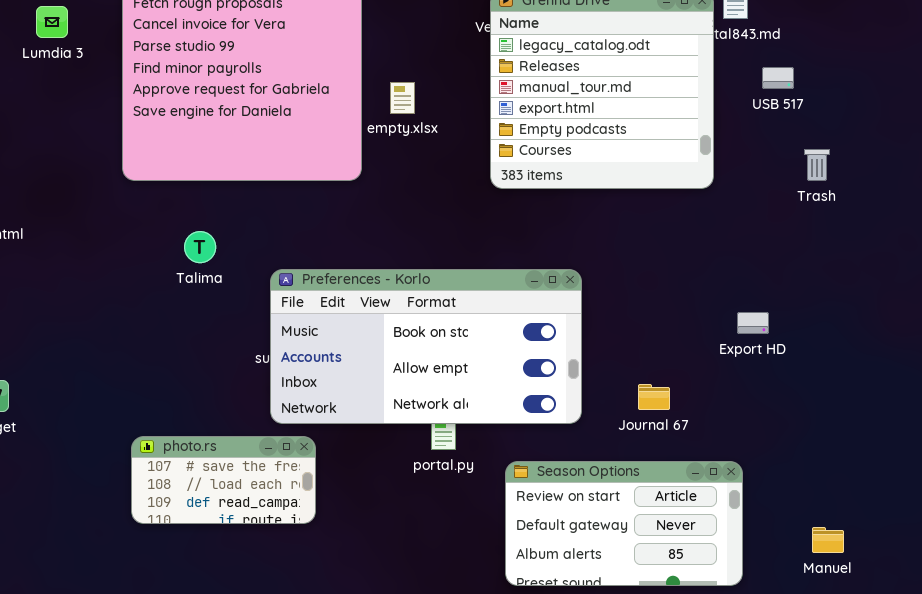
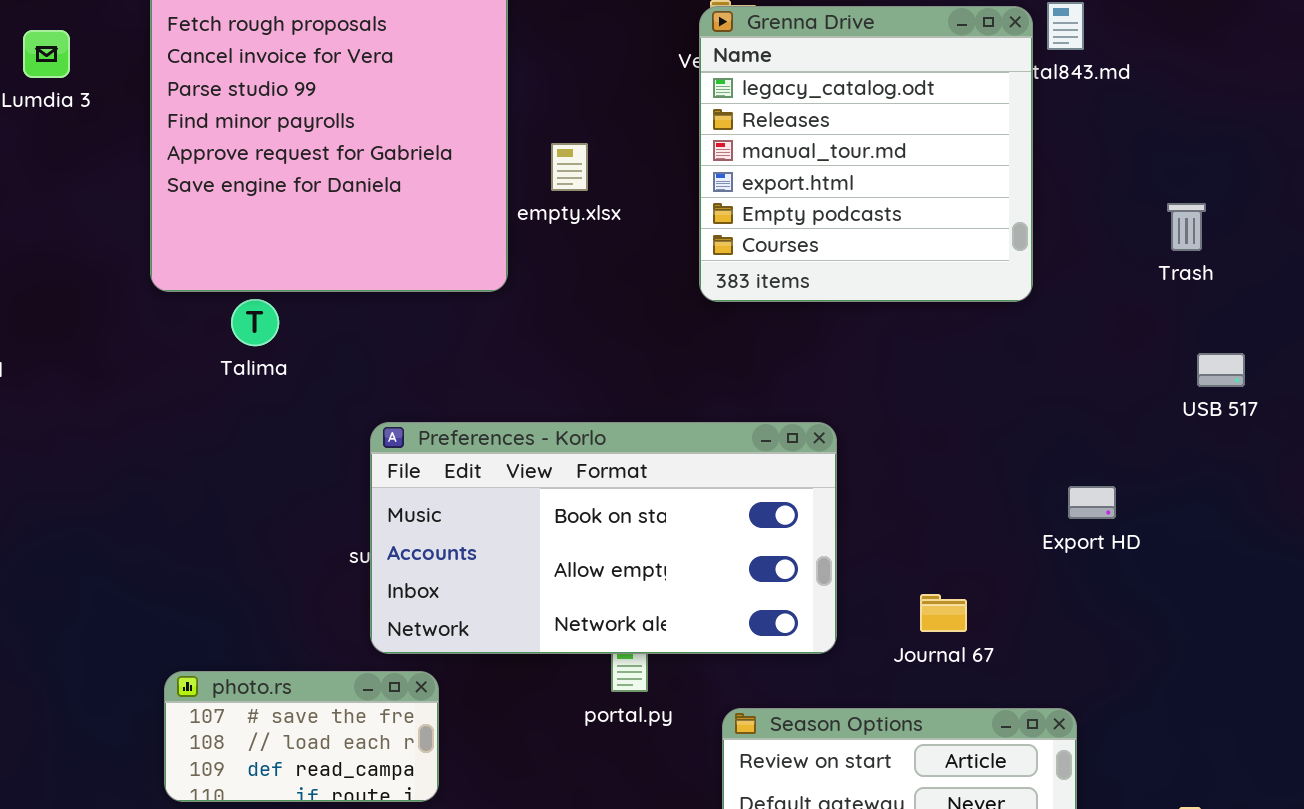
USB 517: [762,67,794,89] -> [1197,353,1245,387], moved
Trash: [804,149,830,181] -> [1167,203,1206,251], moved
Talima: [184,231,216,263] -> [231,299,279,346], moved

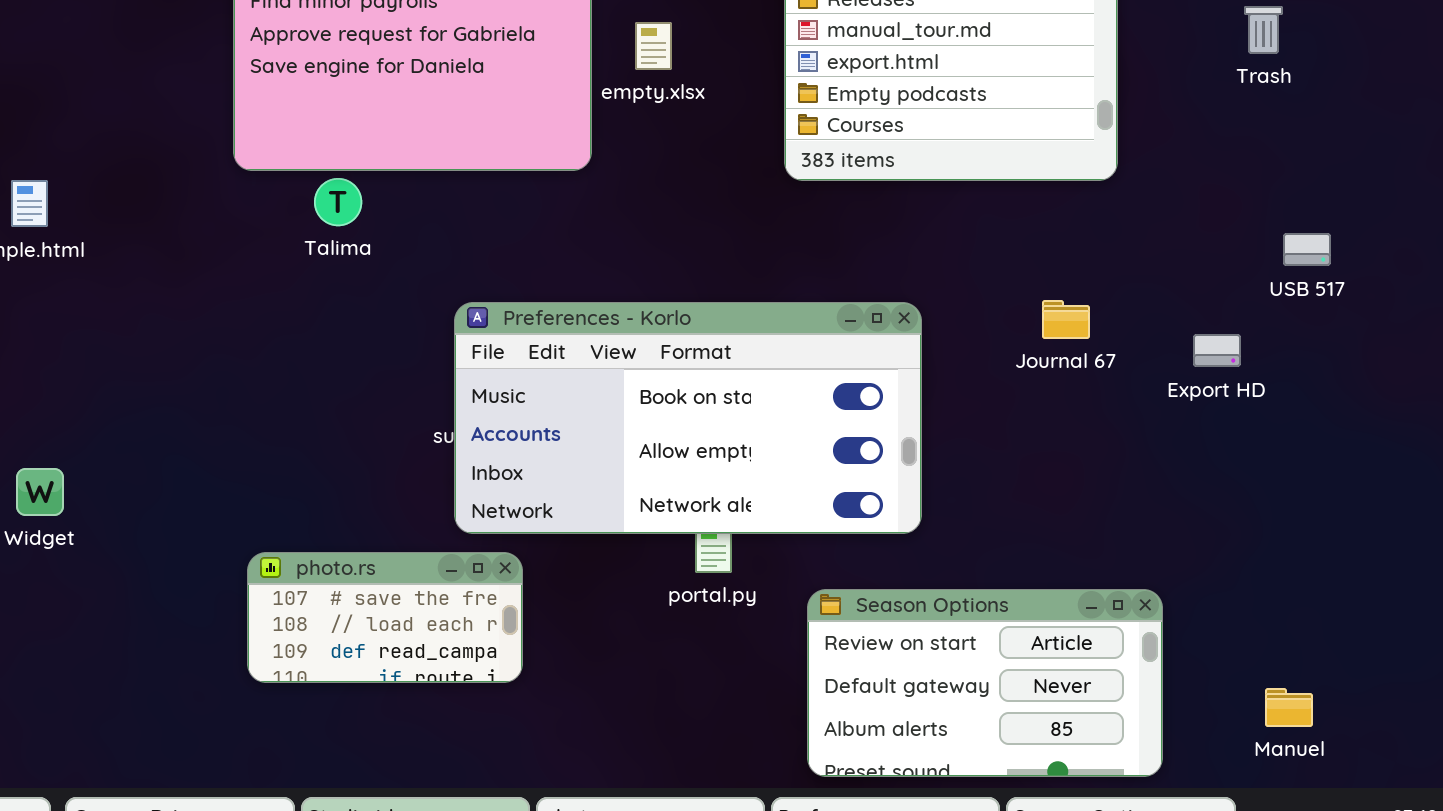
Trash: [1167,203,1206,251] -> [1244,6,1283,54], moved
Export HD: [1068,486,1116,519] -> [1193,334,1241,367], moved
Journal 67: [920,594,967,632] -> [1042,300,1090,339], moved

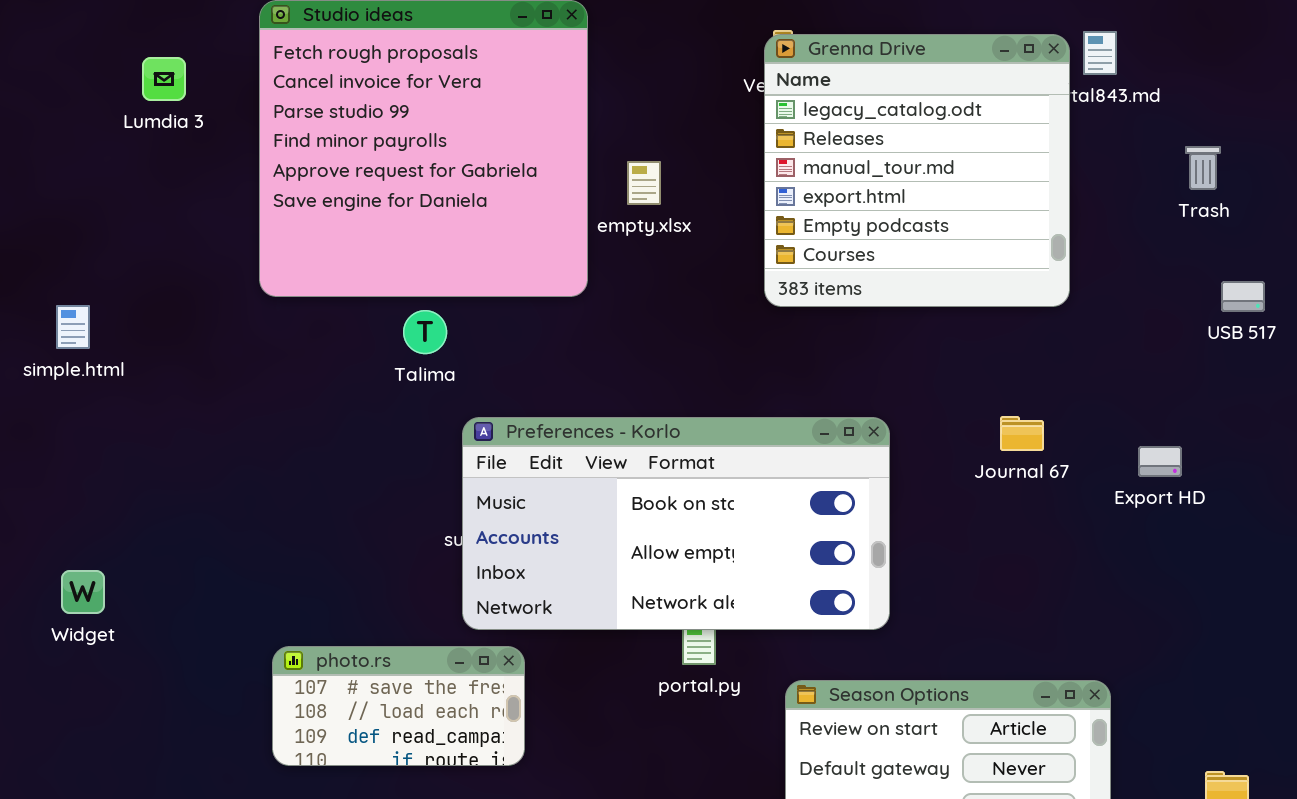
Talima: [314,178,362,226] -> [403,310,447,354], moved
USB 517: [1283,233,1331,266] -> [1221,281,1265,312], moved

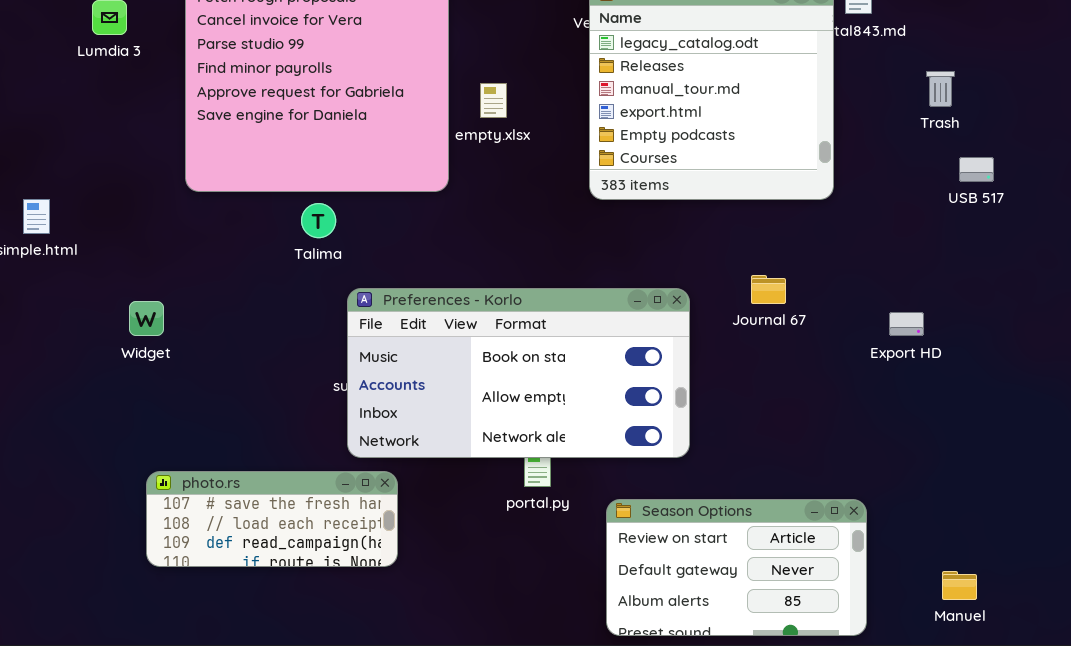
USB 517: [1221,281,1265,312] -> [959,157,994,182], moved
Journal 67: [1000,416,1044,451] -> [751,275,786,304], moved
Widget: [61,570,105,614] -> [129,301,164,336], moved
photo.rs: [272,646,525,766] -> [146,471,398,567], resized

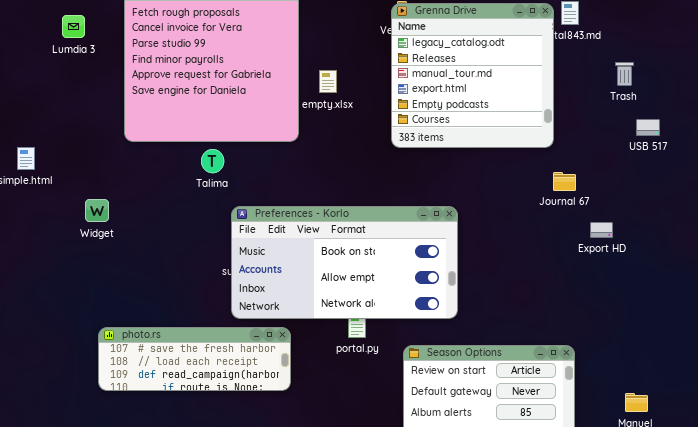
Journal 67: [751,275,786,304] -> [553,172,576,191], moved
Widget: [129,301,164,336] -> [85,199,109,222], moved
photo.rs: [146,471,398,567] -> [98,327,291,391], resized

